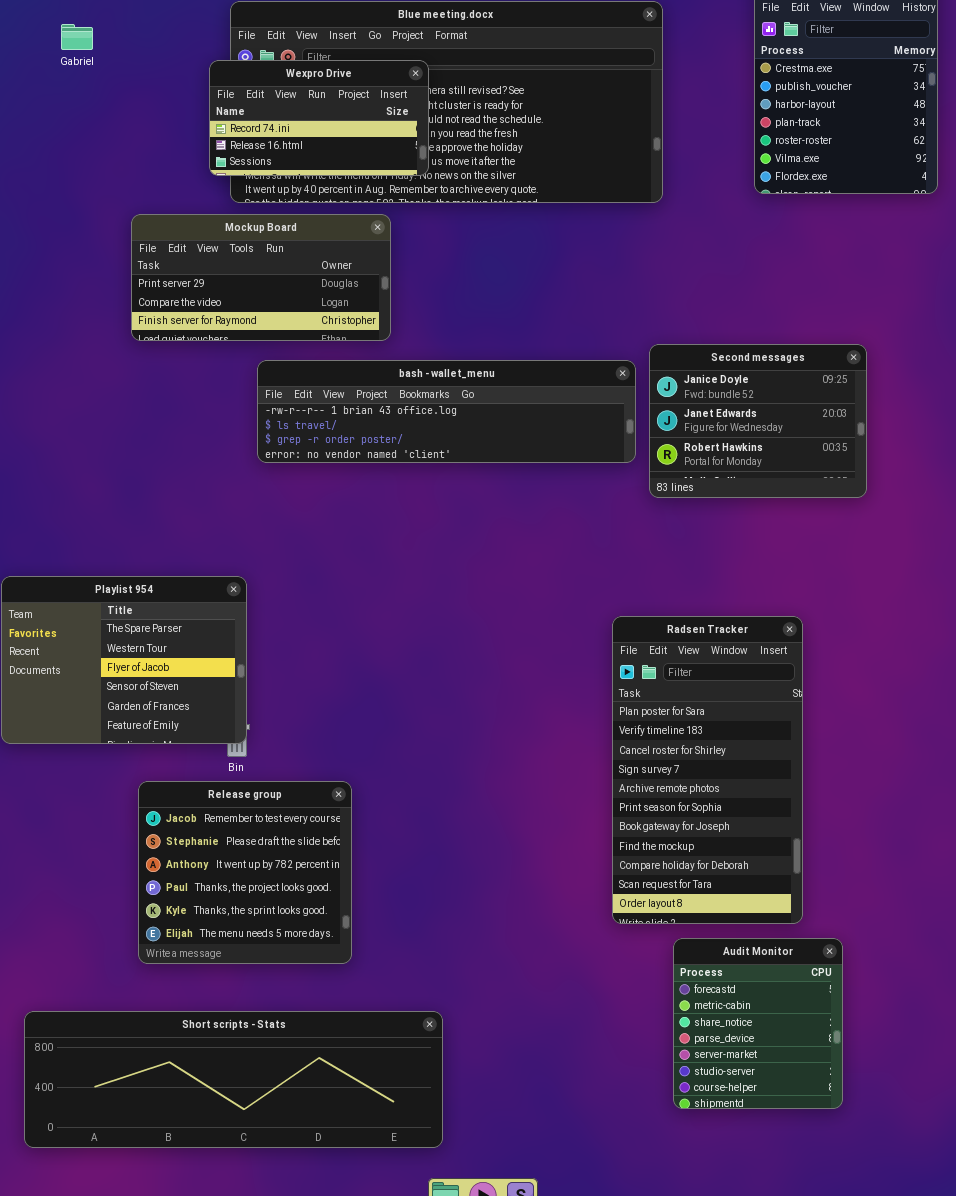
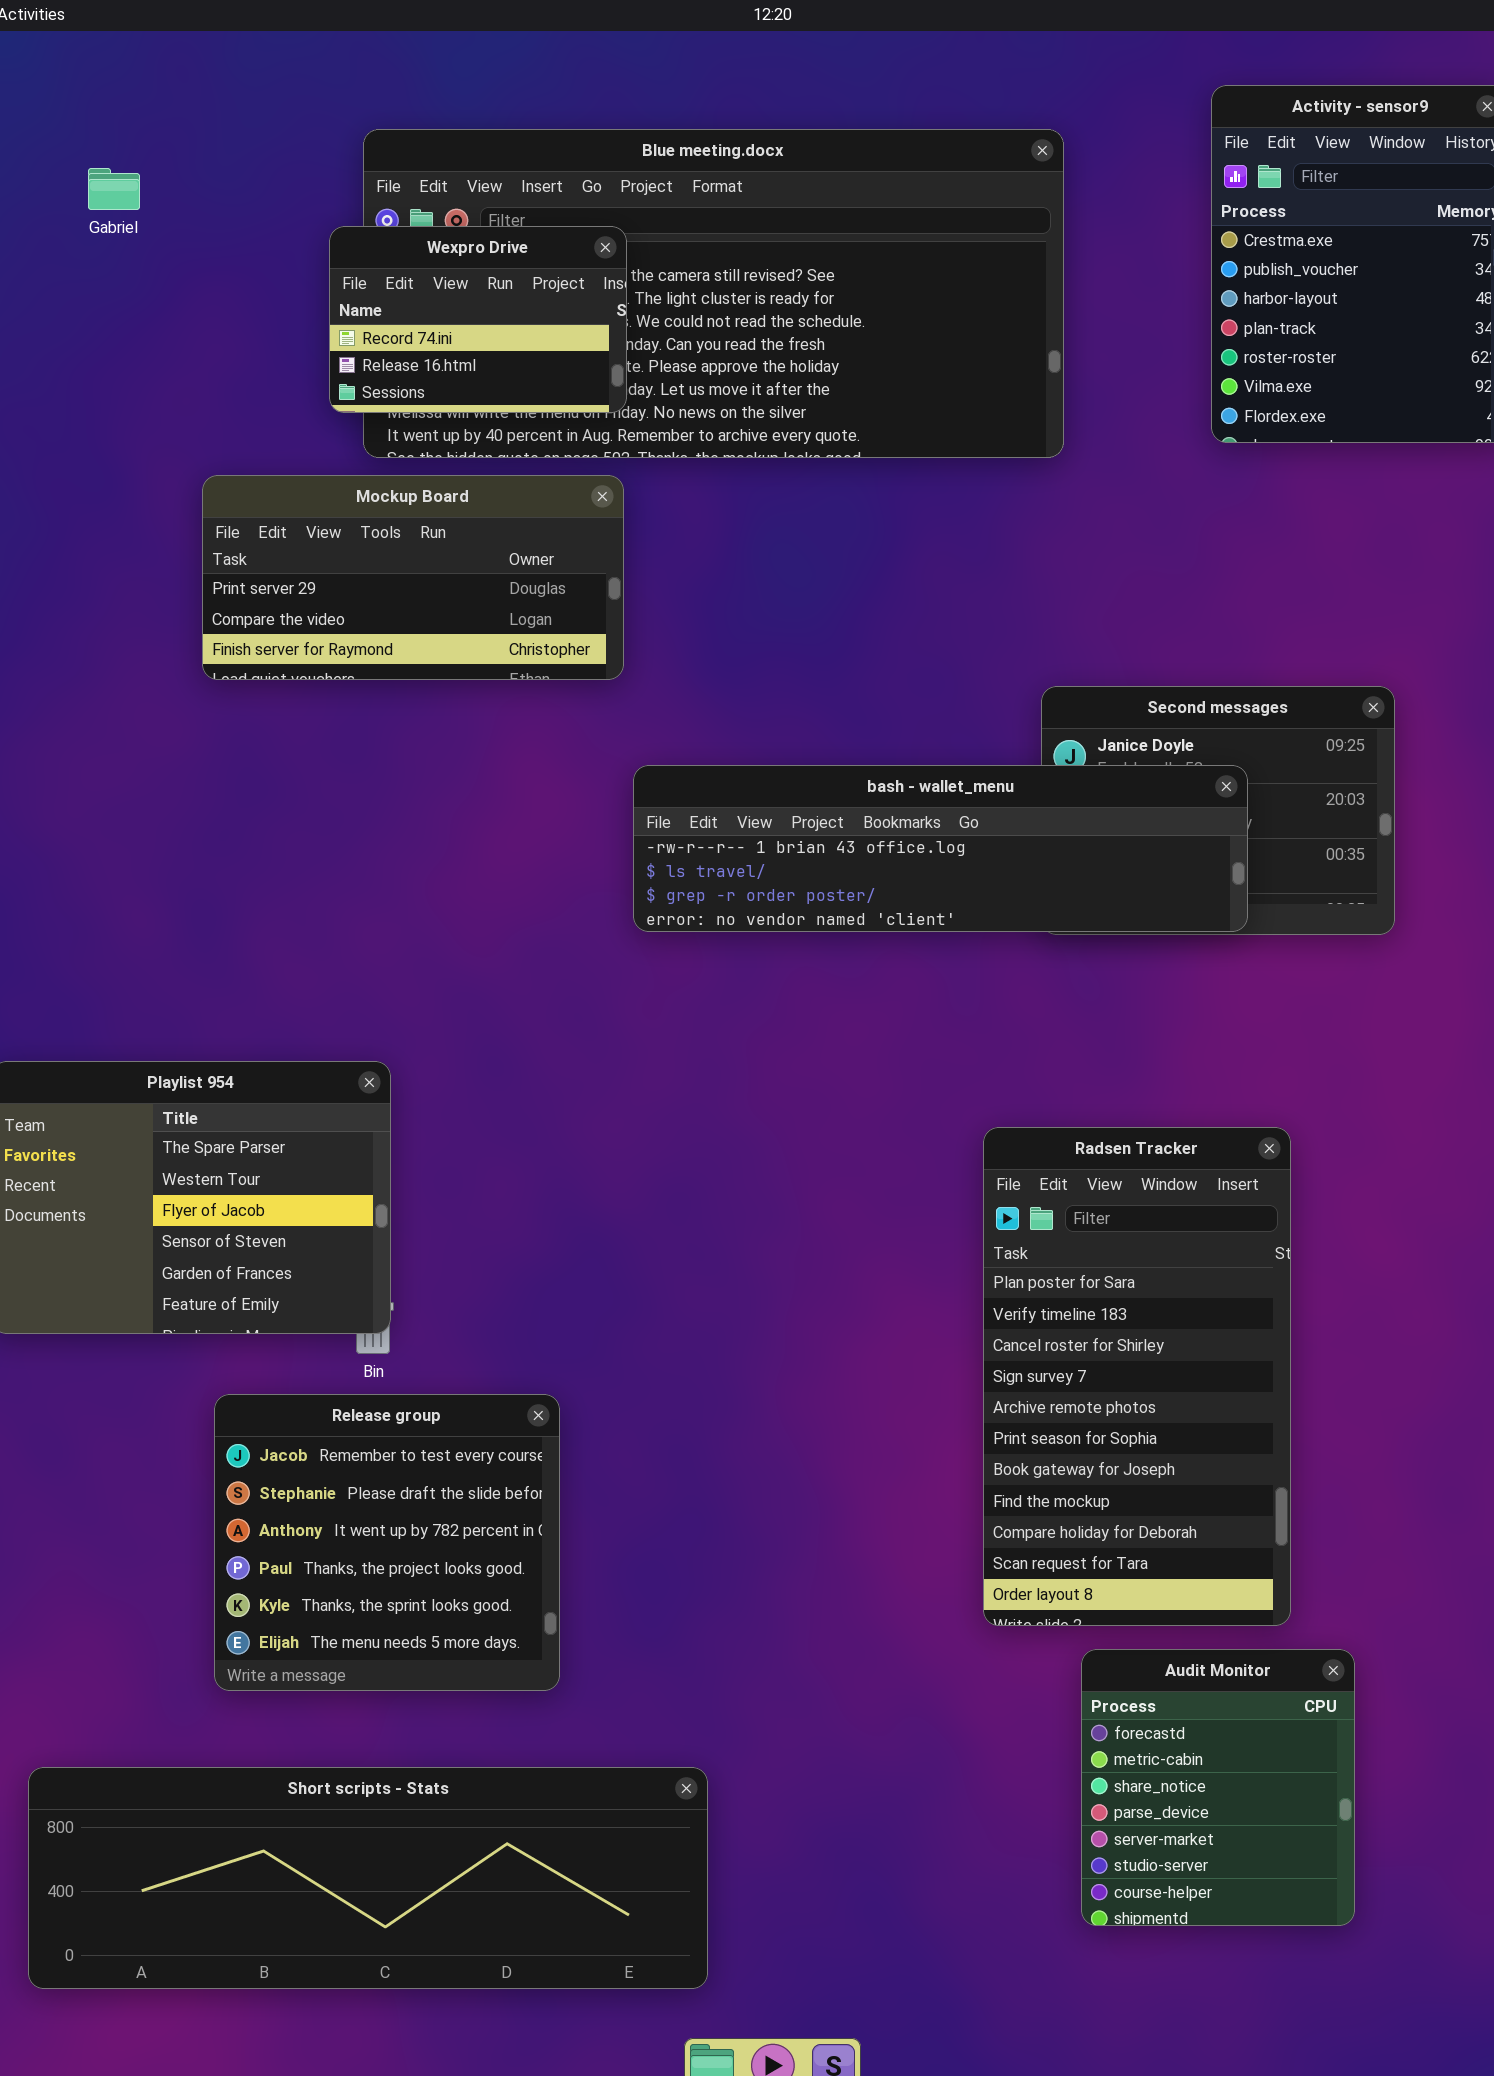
Wexpro Drive: [209,60,429,176] -> [329,226,627,413], resized
bash - wallet_menu: [257,360,636,463] -> [633,765,1248,932], moved

